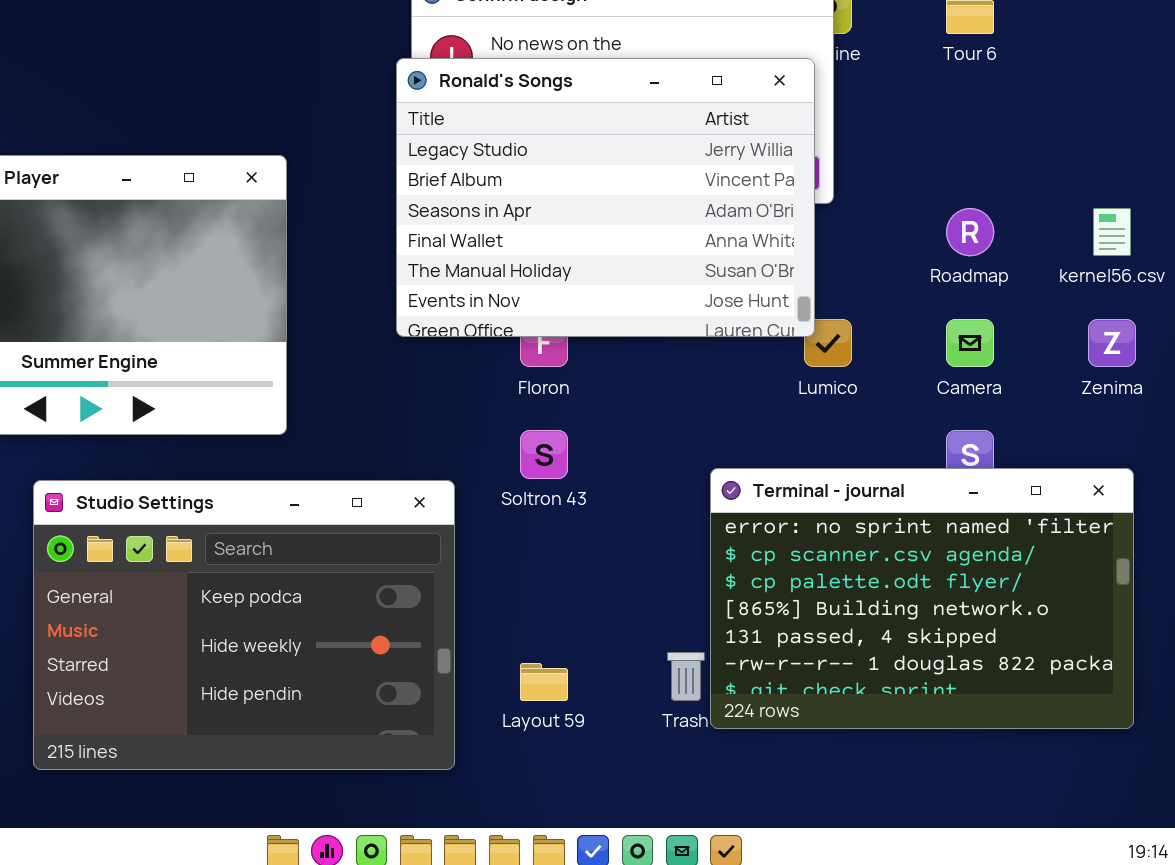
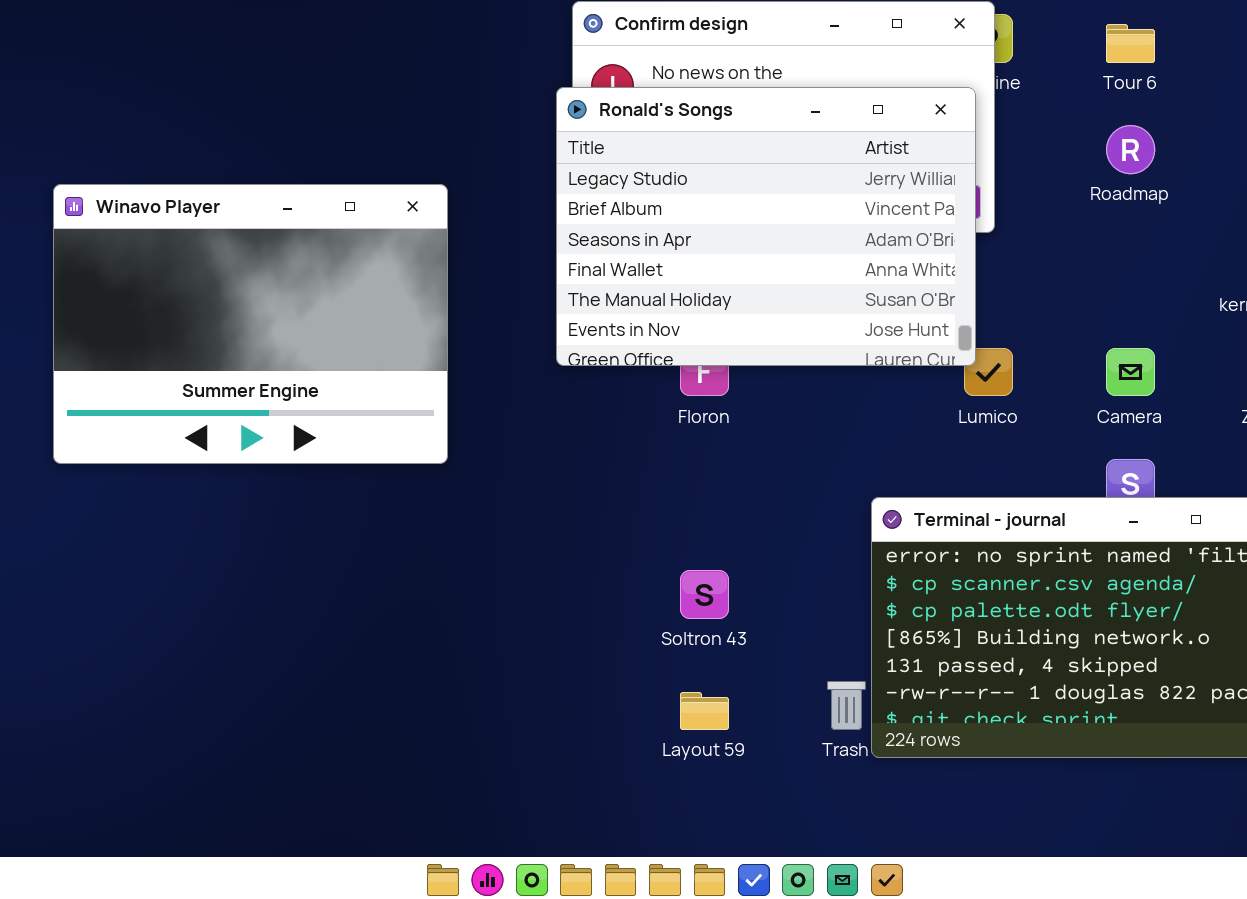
Roadmap: [946,208,994,256] -> [1106,125,1155,174], moved
Soltron 43: [520,430,568,479] -> [680,570,729,619], moved
Studio Settings: [33,480,455,770] -> none, closed

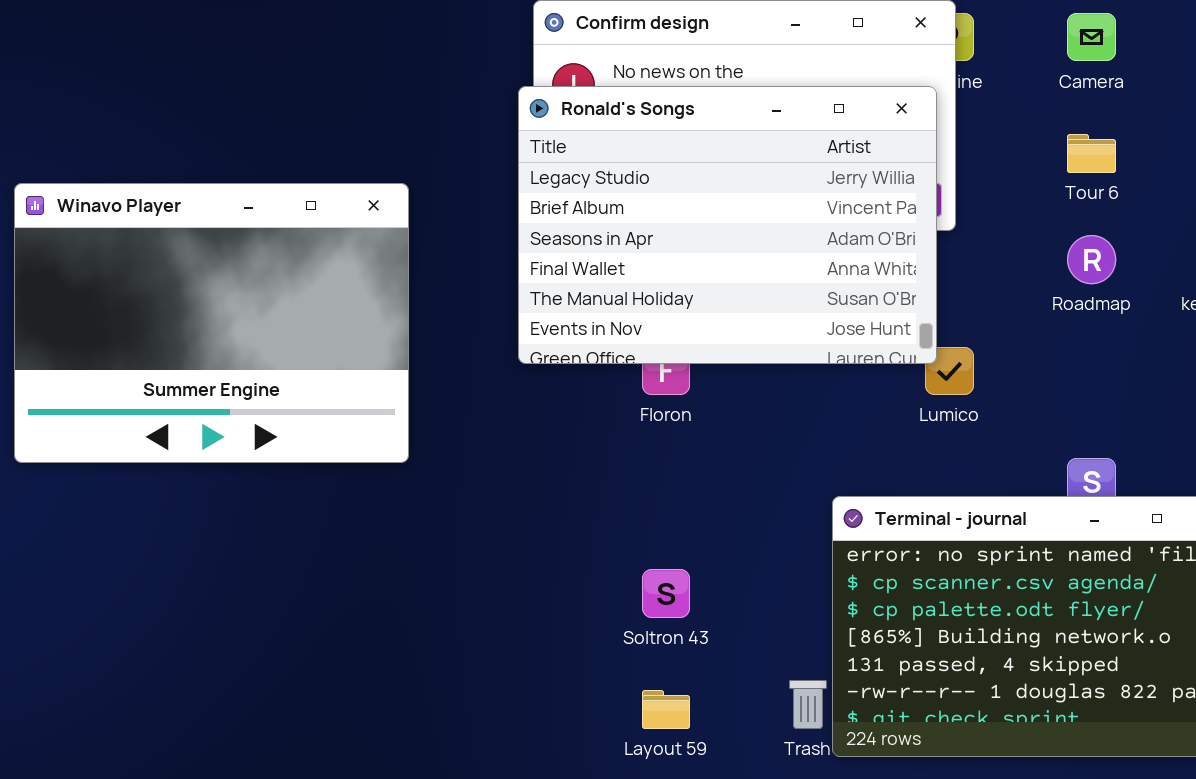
Tour 6: [1106,24,1155,63] -> [1067,134,1116,173], moved
Roadmap: [1106,125,1155,174] -> [1067,235,1116,284], moved
Camera: [1106,348,1155,396] -> [1067,13,1116,61], moved

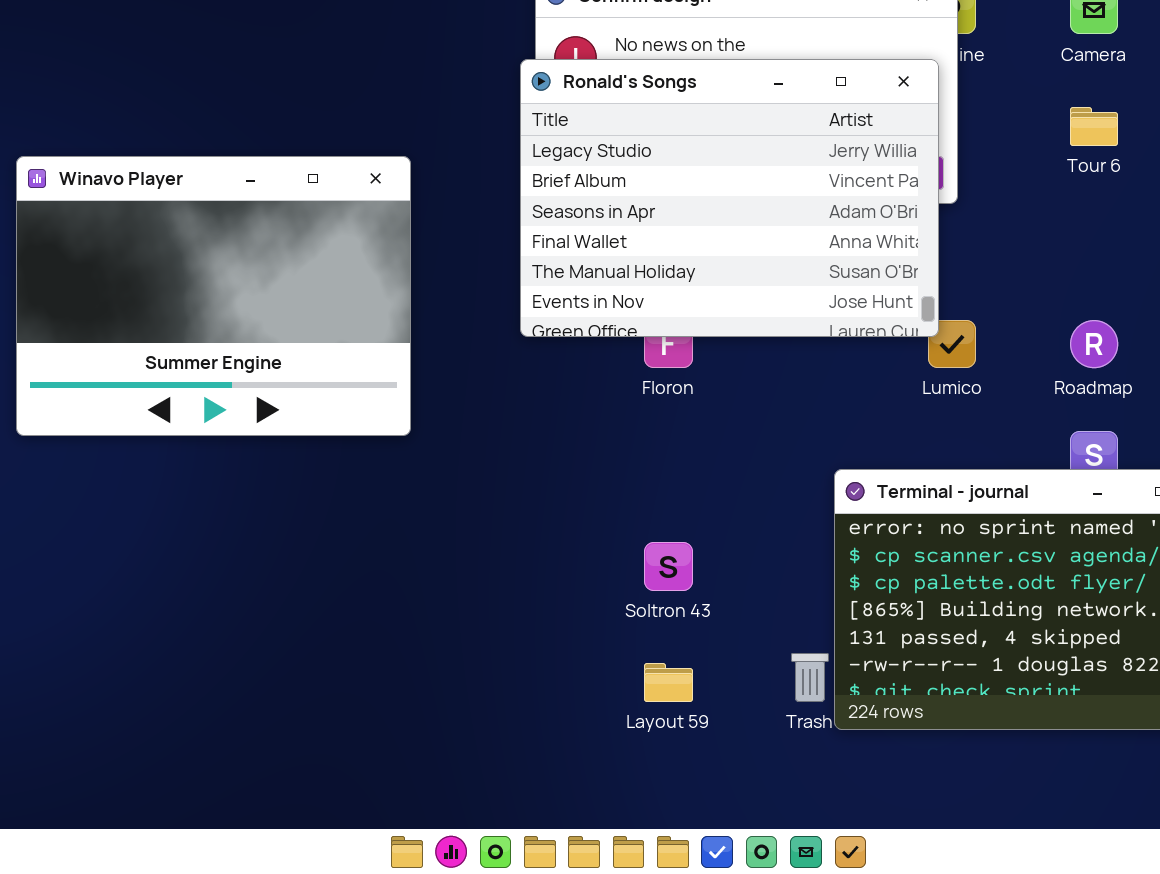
Roadmap: [1067,235,1116,284] -> [1070,320,1118,368], moved

